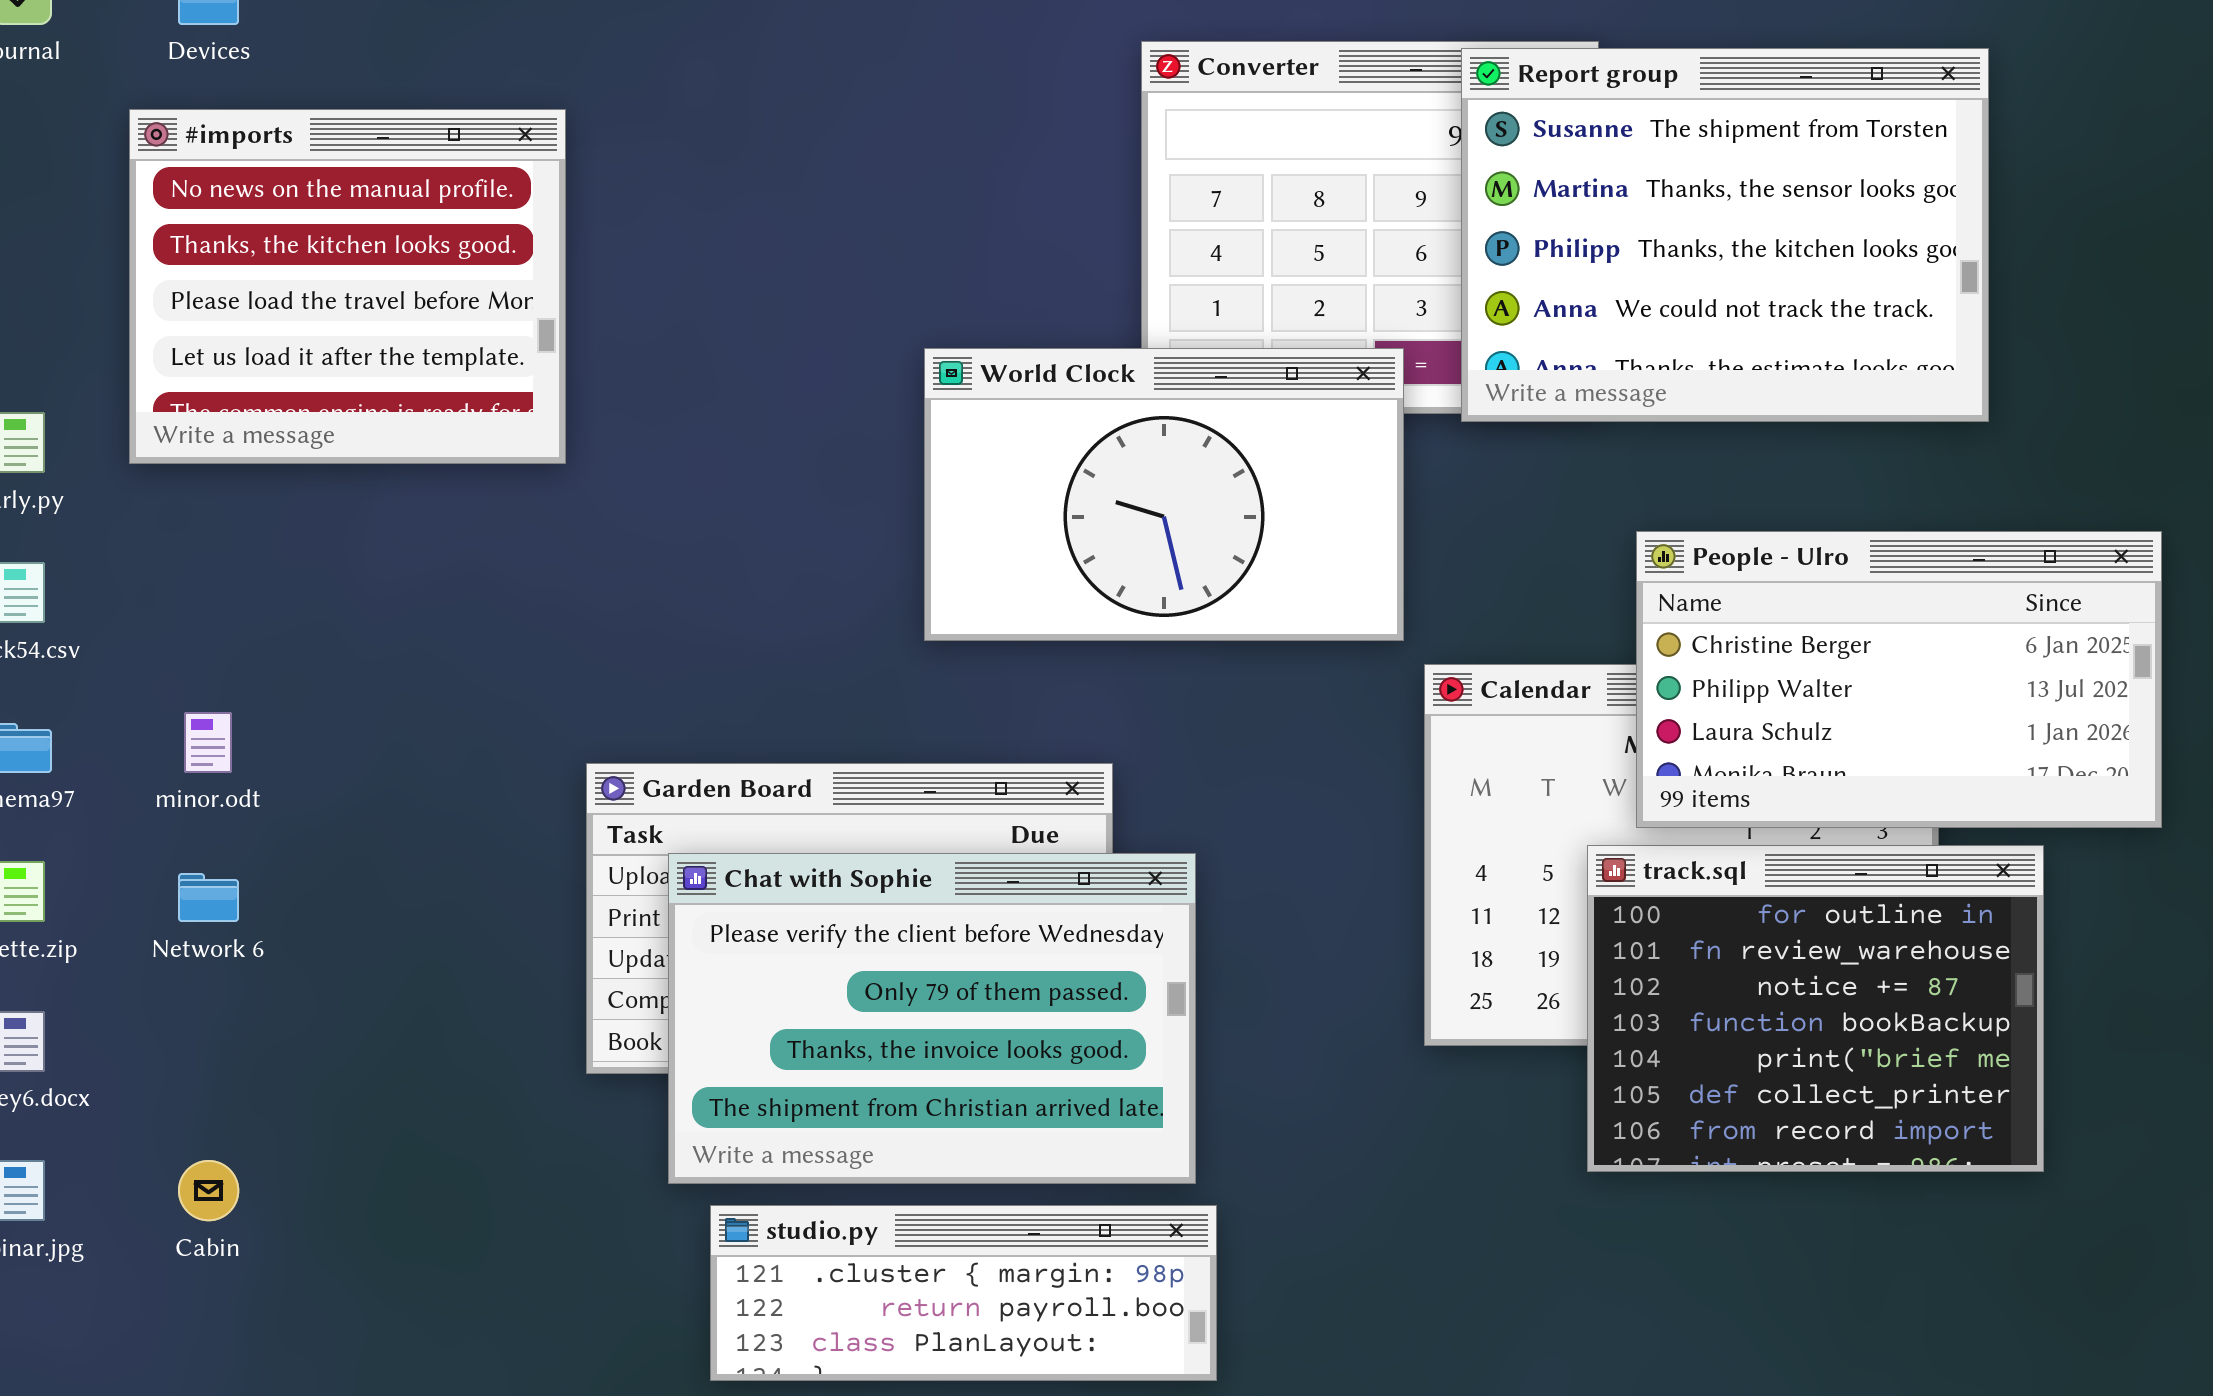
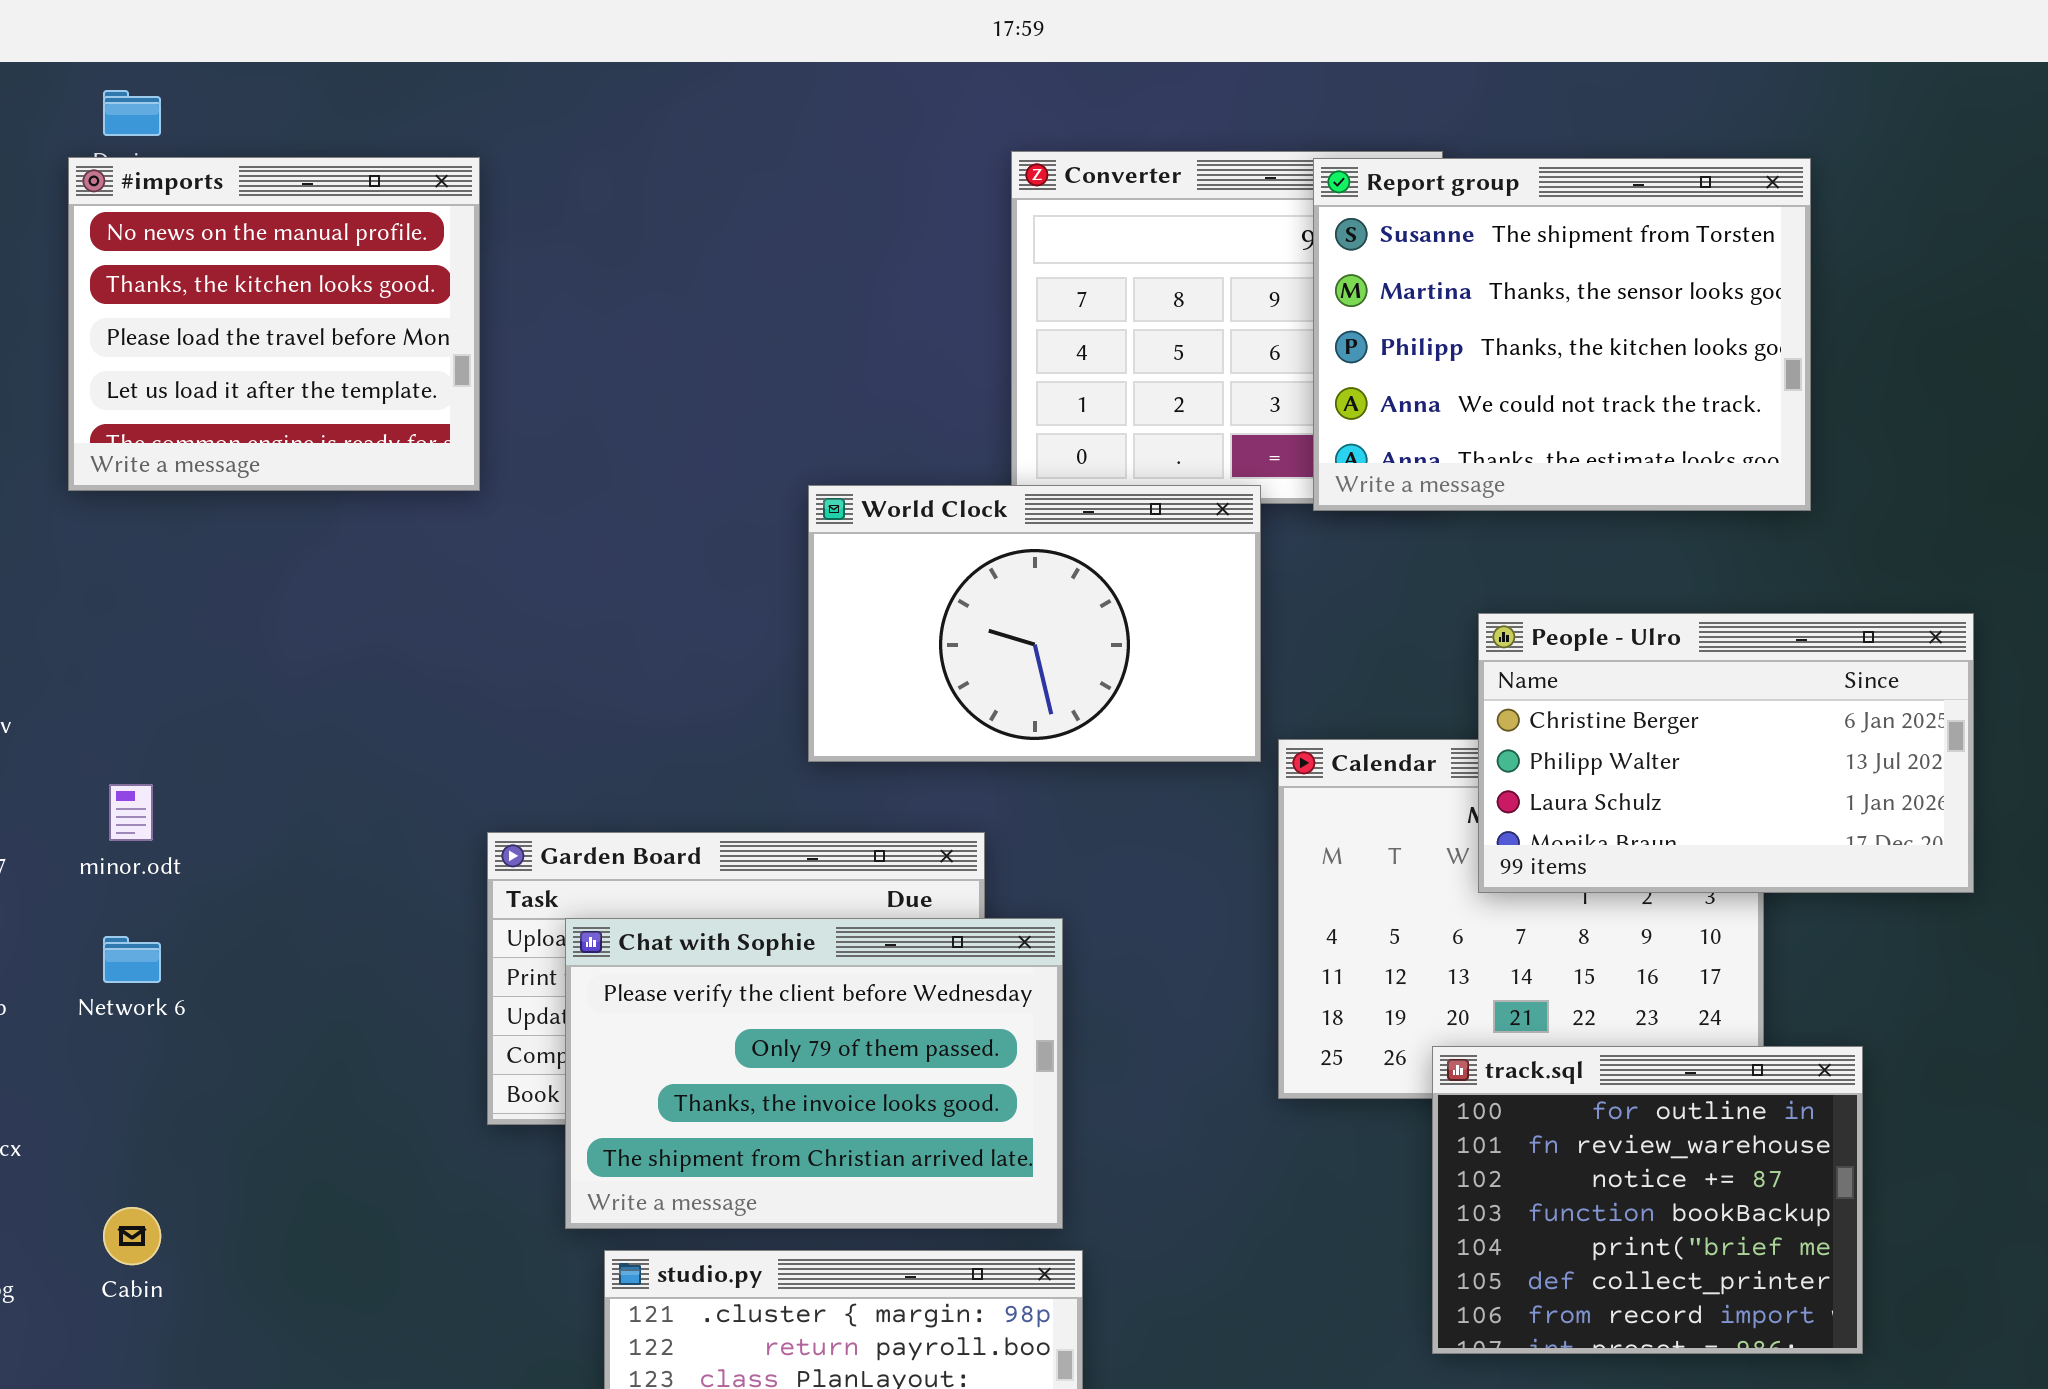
#imports: [129,109,566,464] -> [68,157,480,491], moved
World Clock: [924,348,1404,641] -> [808,485,1261,762], moved
track.sql: [1587,845,2044,1172] -> [1432,1046,1863,1354], moved

